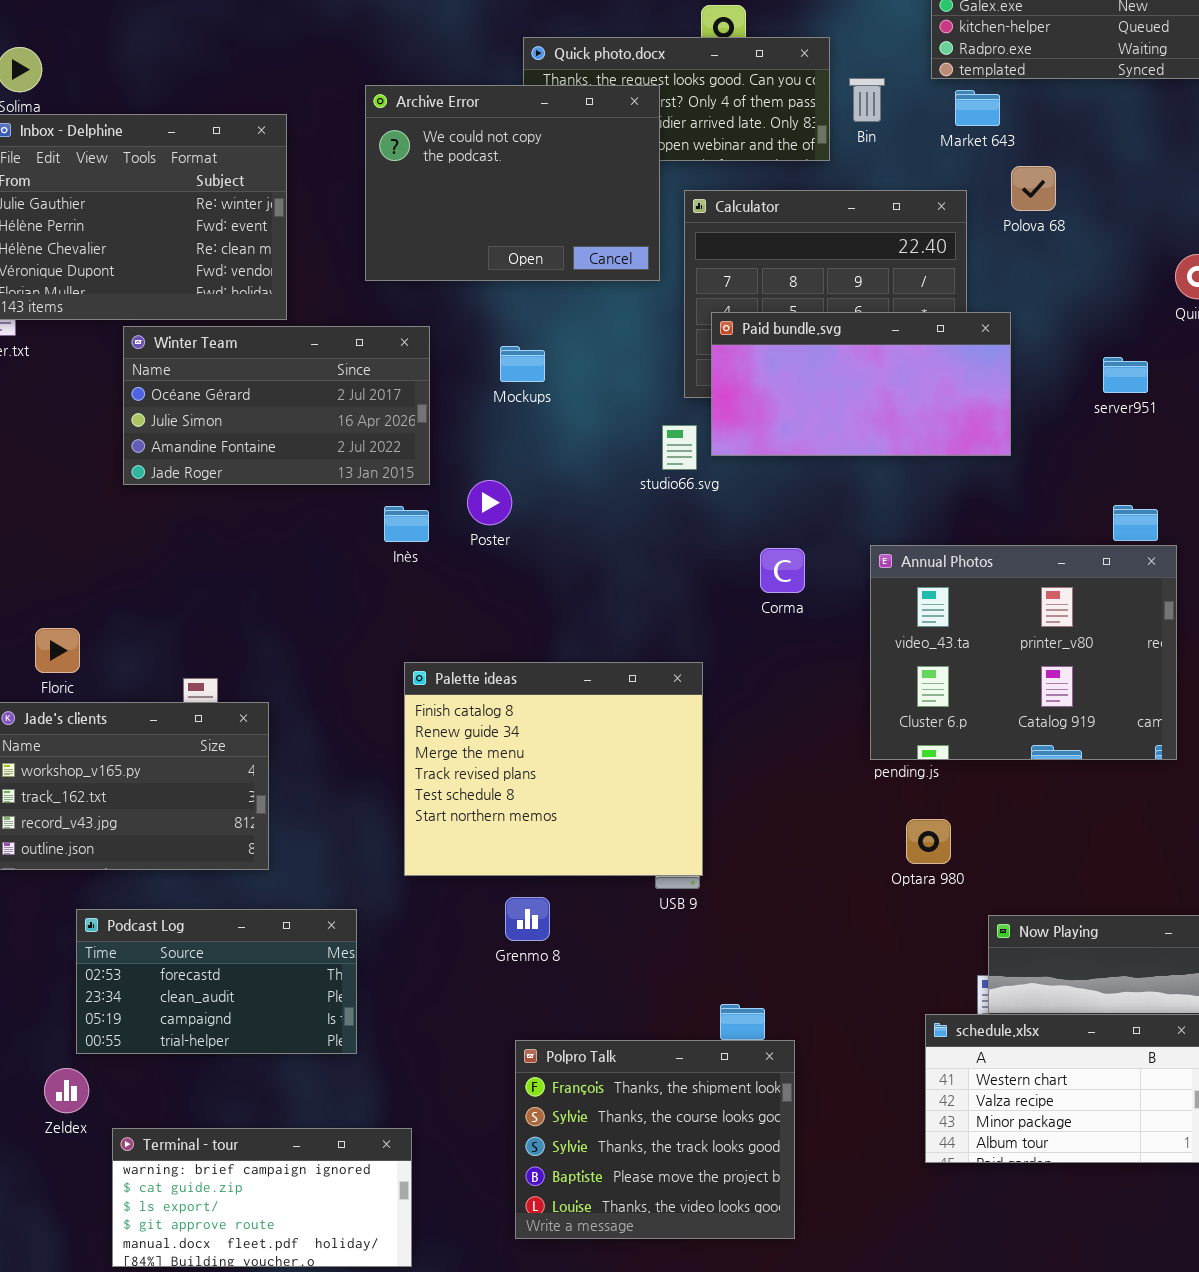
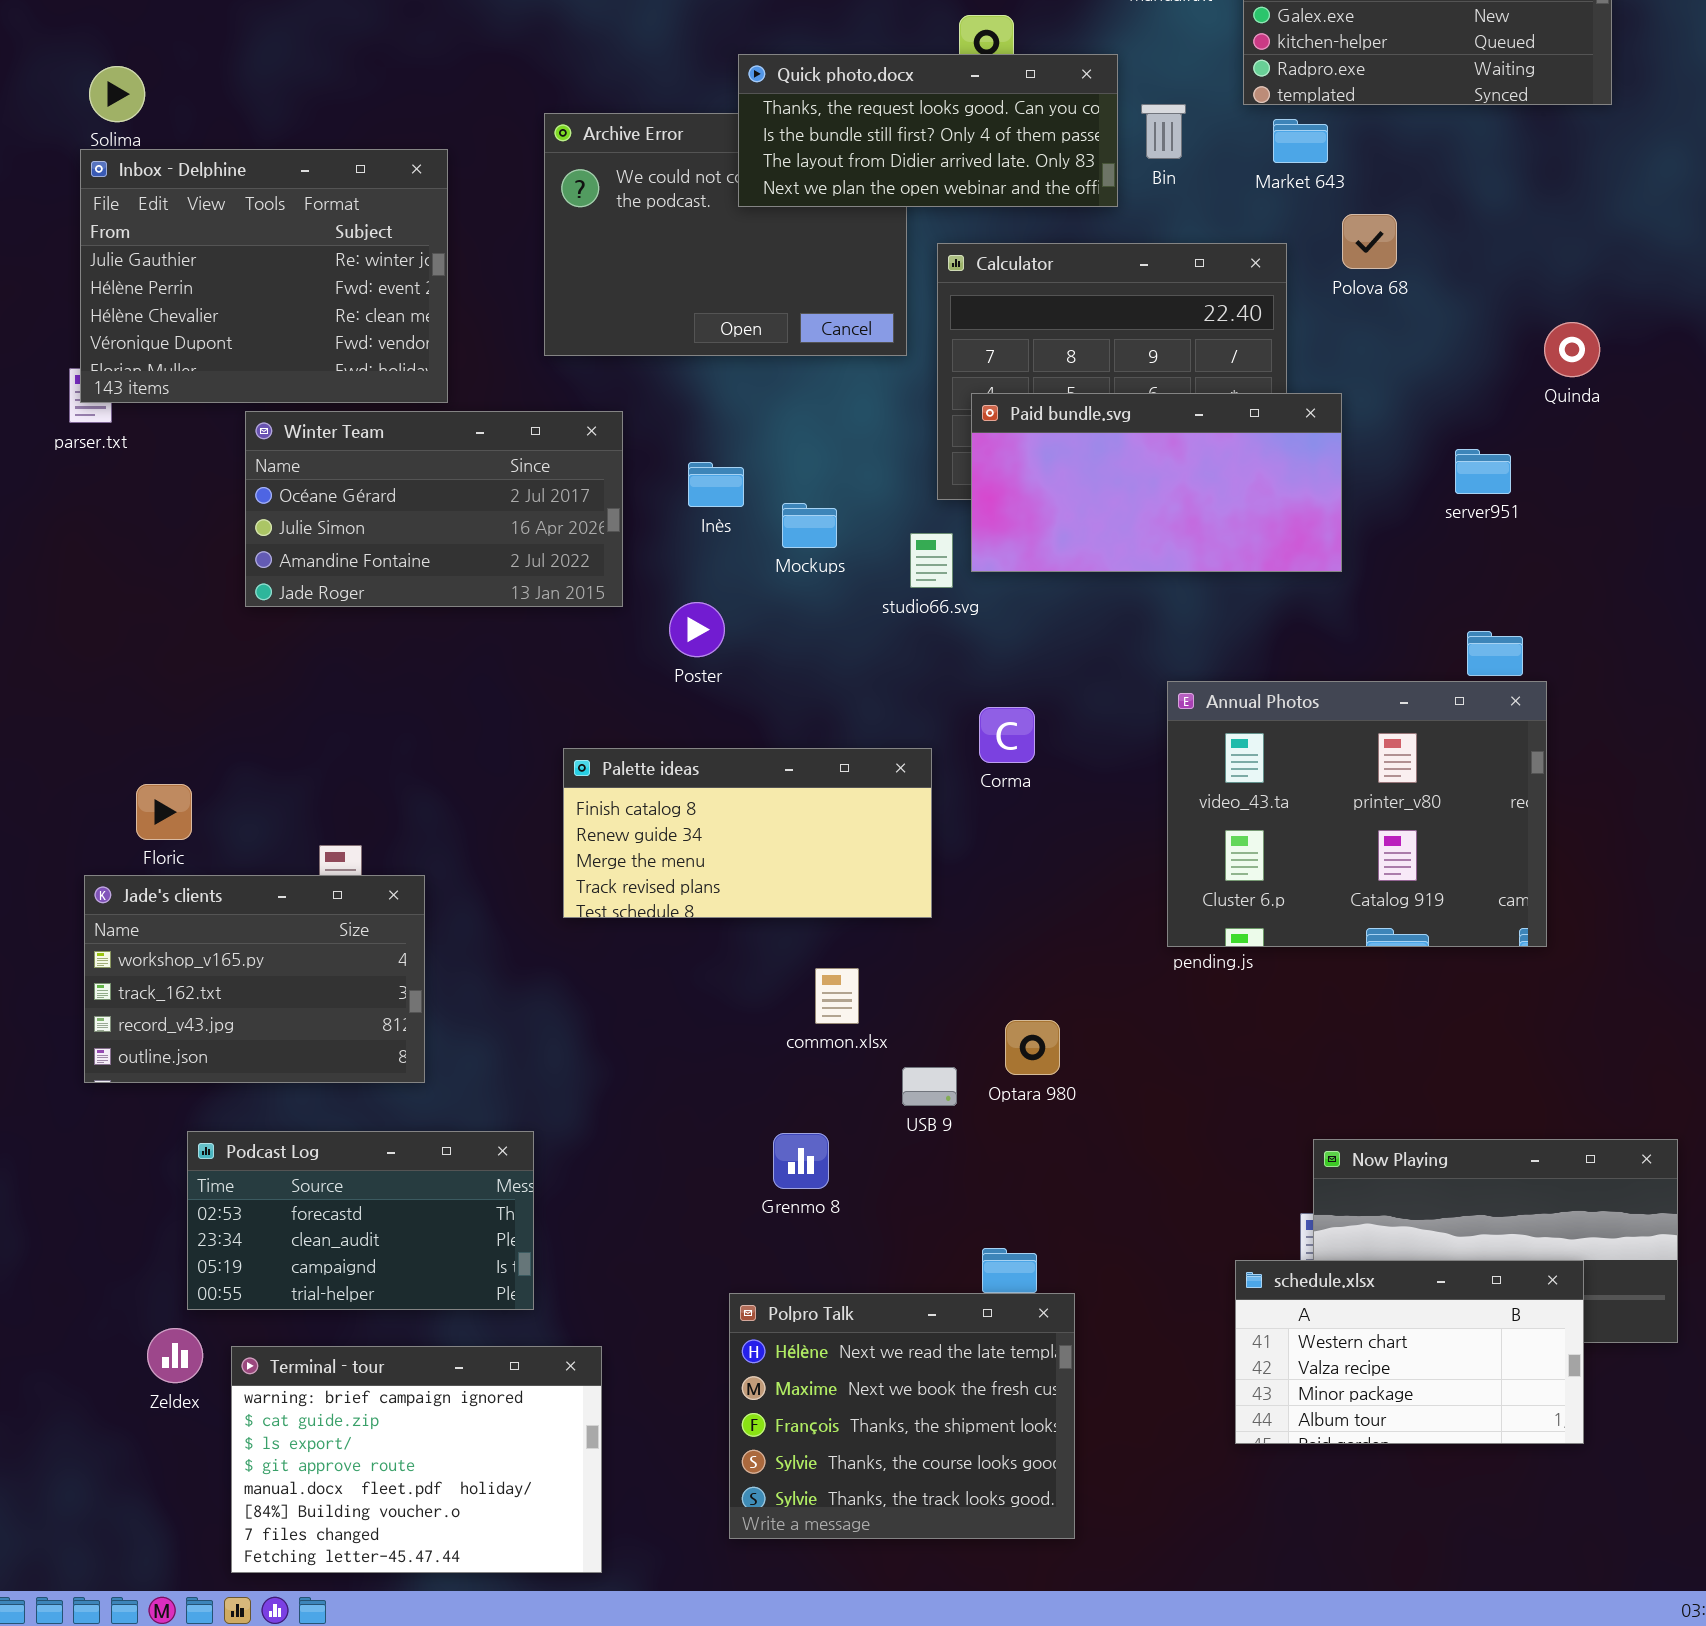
Quick photo.docx: [523,37,830,161] -> [738,54,1118,207], raised
Mockups: [500,346,545,382] -> [782,503,837,548], moved
Inès: [384,506,429,542] -> [688,462,744,507], moved
Corma: [760,548,805,593] -> [979,707,1035,763], moved
Palette ideas: [404,662,703,876] -> [563,748,932,918], moved, resized
Optara 980: [906,819,951,864] -> [1005,1020,1060,1075], moved
Grenmo 8: [505,897,550,941] -> [773,1133,829,1189], moved
Polpro Talk: [515,1040,795,1239] -> [729,1293,1075,1539], scrolled up 2 rows
Terminal - tour: [112,1128,412,1267] -> [231,1346,602,1573], resized

